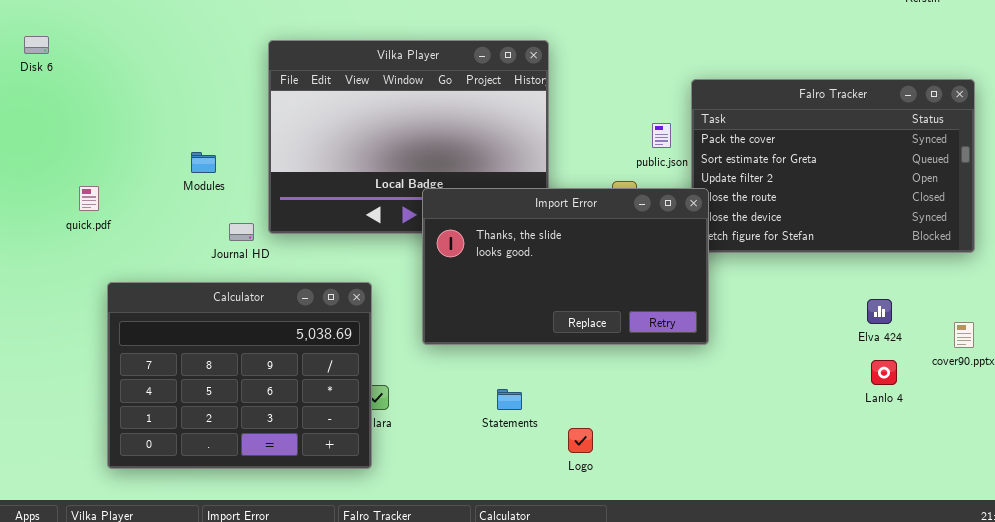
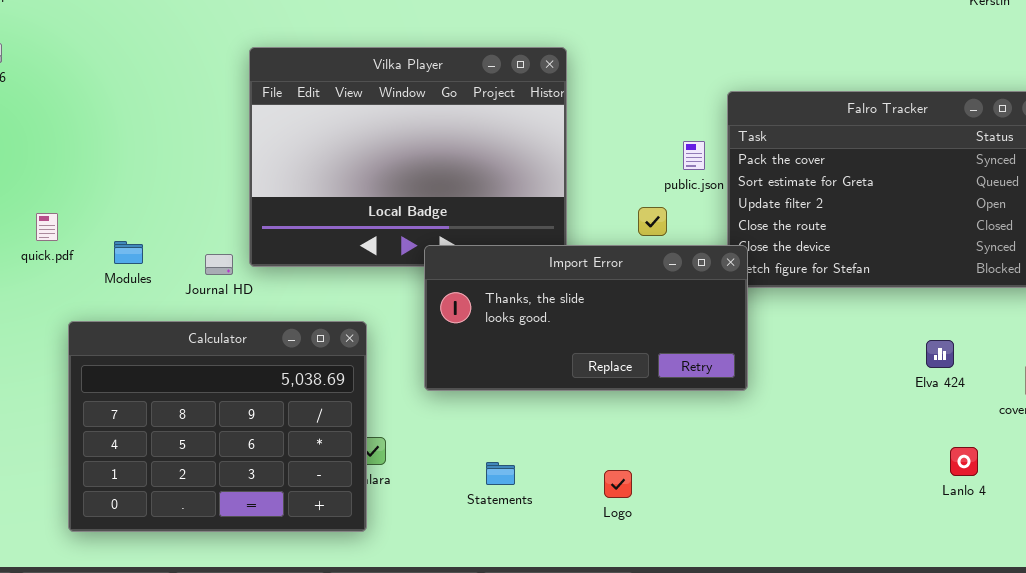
Modules: [191,152,216,173] -> [114,241,143,264], moved
Import Error: [422,188,709,345] -> [424,245,748,391], resized
Lanlo 4: [871,360,897,385] -> [950,447,978,476], moved
Statements: [497,389,522,410] -> [486,462,515,485], moved
Logo: [568,428,593,453] -> [604,470,632,498], moved

